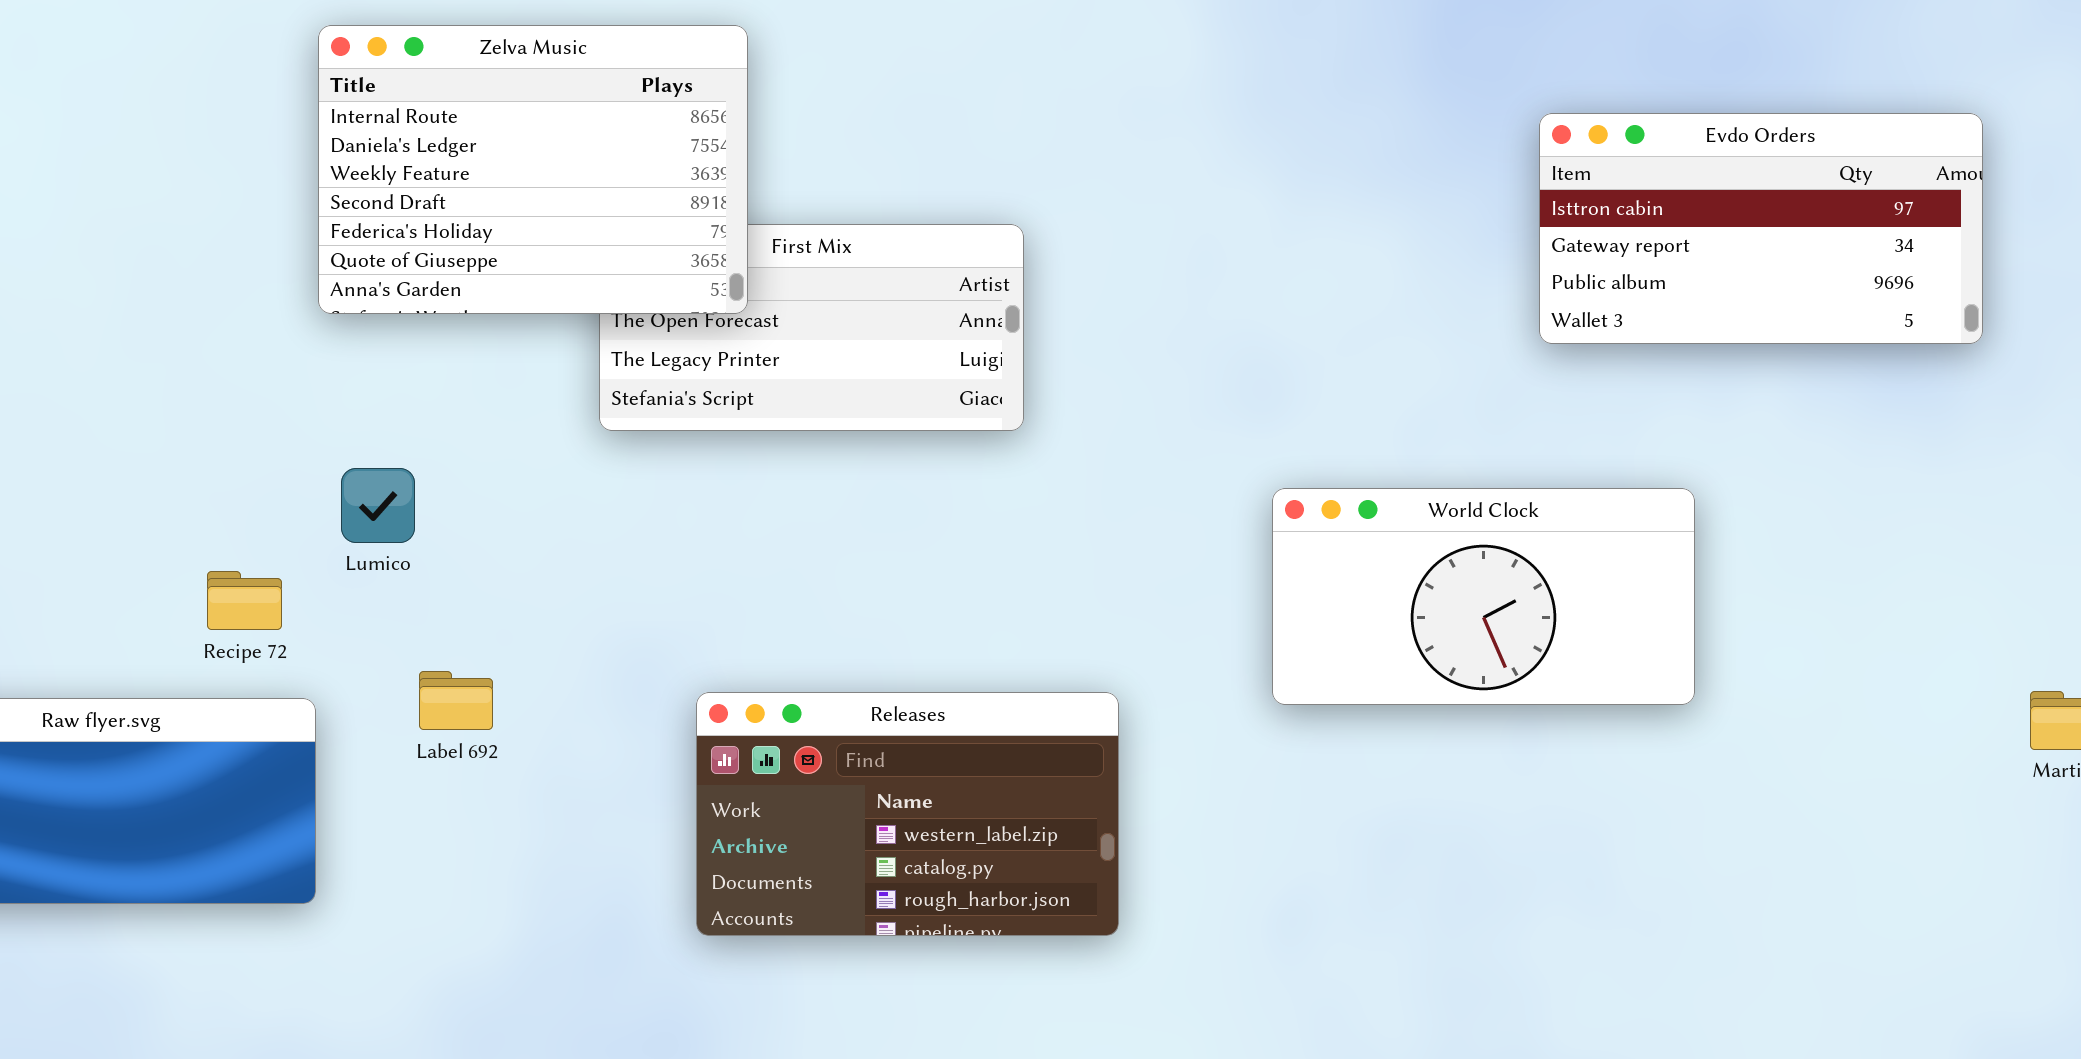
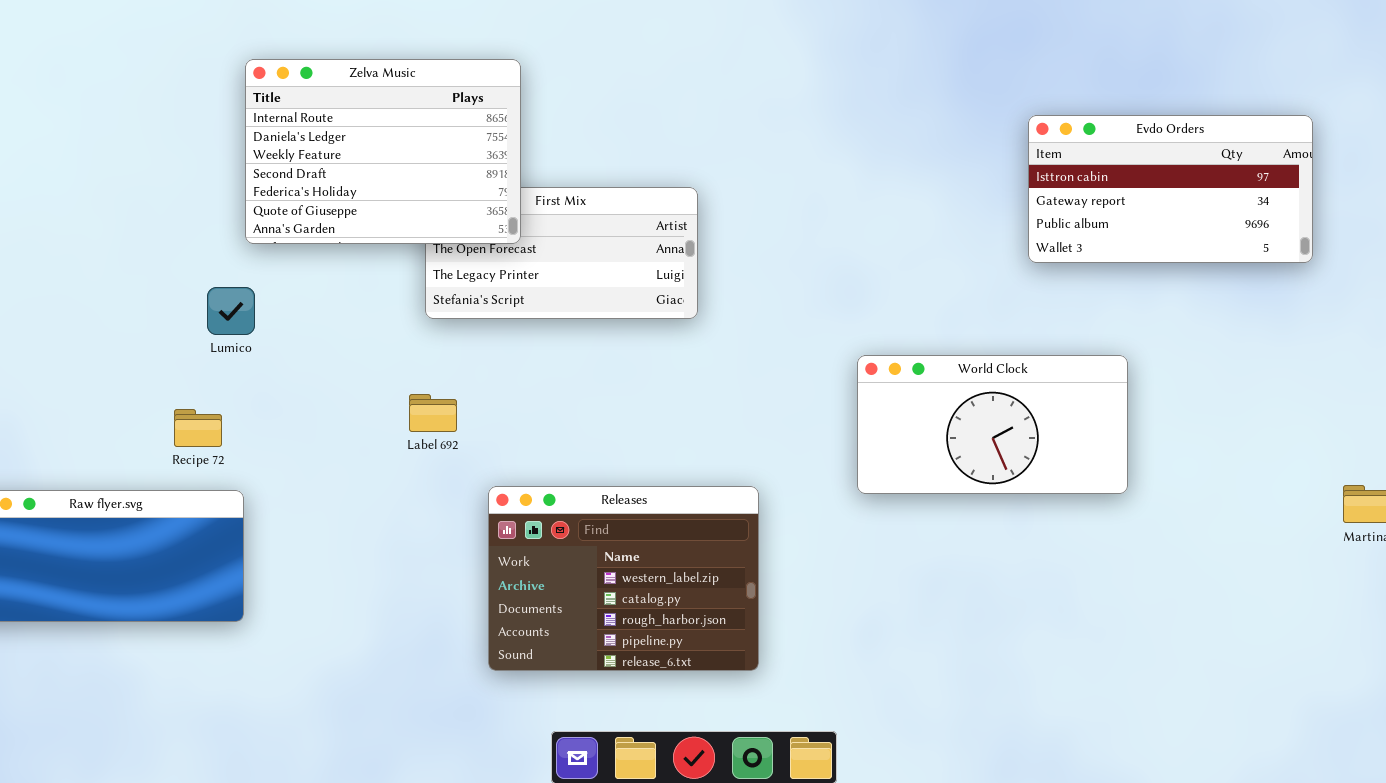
Lumico: [341,468,415,543] -> [207,287,255,335], moved
Label 692: [419,671,493,730] -> [409,394,457,432], moved
Releases: [696,692,1119,936] -> [488,486,759,671], resized

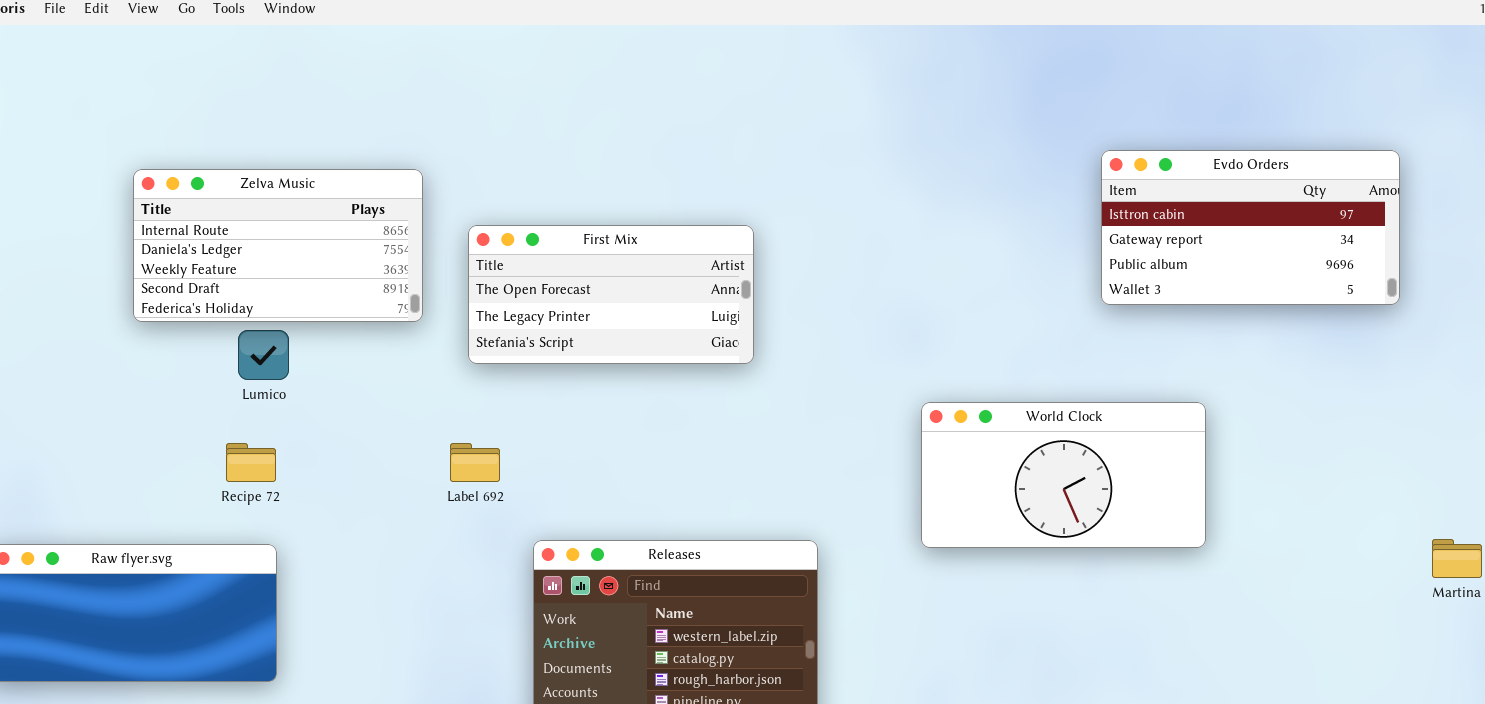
Zelva Music: [245,59,521,244] -> [133,169,423,322], moved, resized
Recipe 72: [174,409,222,447] -> [226,443,276,482], moved

